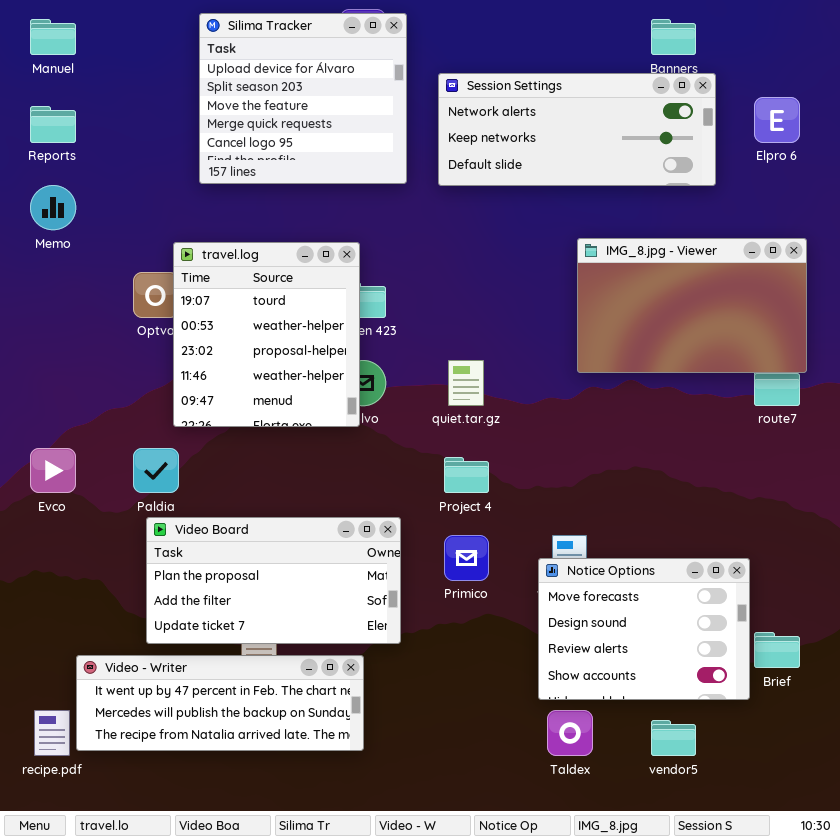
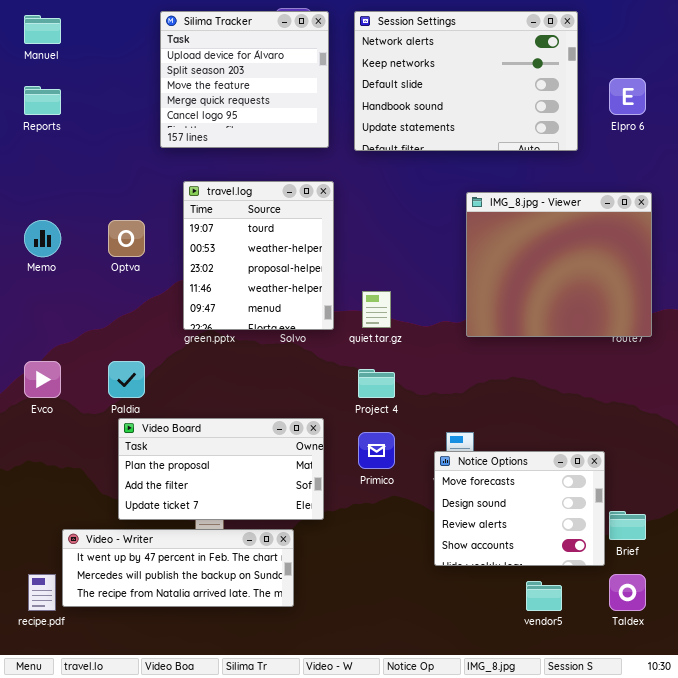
Session Settings: [438,73,716,186] -> [354,11,578,151], resized
Memo: [30,185,76,230] -> [24,220,61,257], moved
IMG_8.jpg - Viewer: [577,238,807,373] -> [466,192,652,337], resized
travel.log: [173,242,360,427] -> [183,181,334,330], moved
Taldex: [547,710,593,756] -> [609,574,646,611], moved

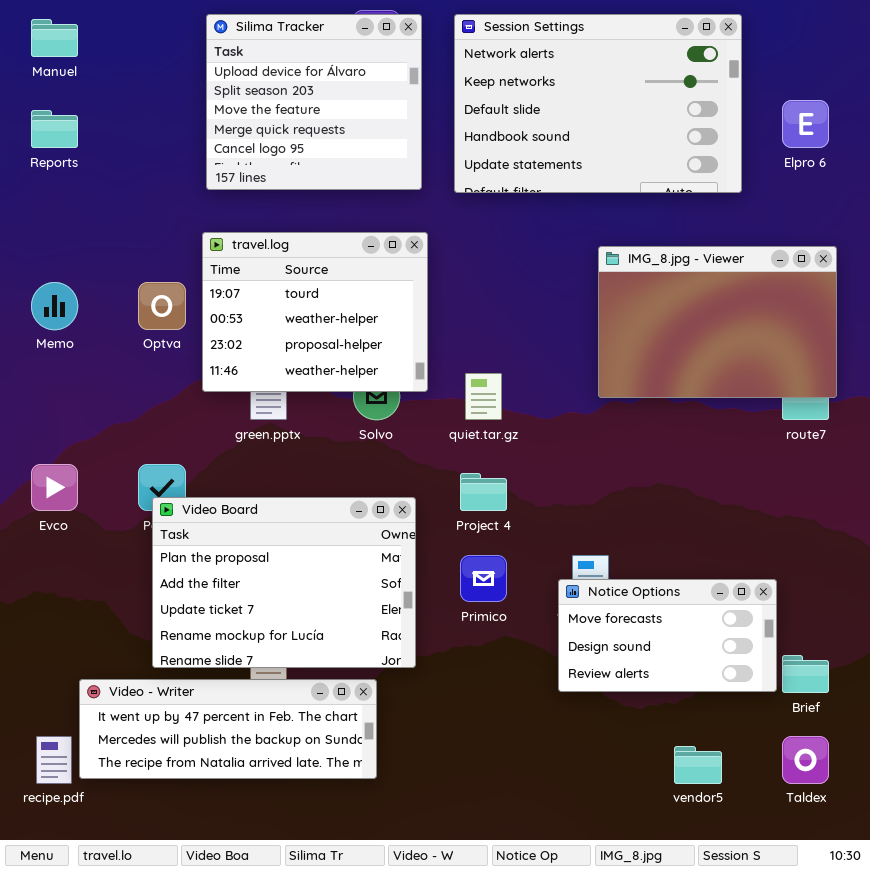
travel.log: [183,181,334,330] -> [202,232,428,392], resized
IMG_8.jpg - Viewer: [466,192,652,337] -> [598,246,837,398], resized
Video Board: [118,418,324,520] -> [152,497,416,668], resized
Notice Options: [434,451,605,566] -> [558,579,777,692], resized

